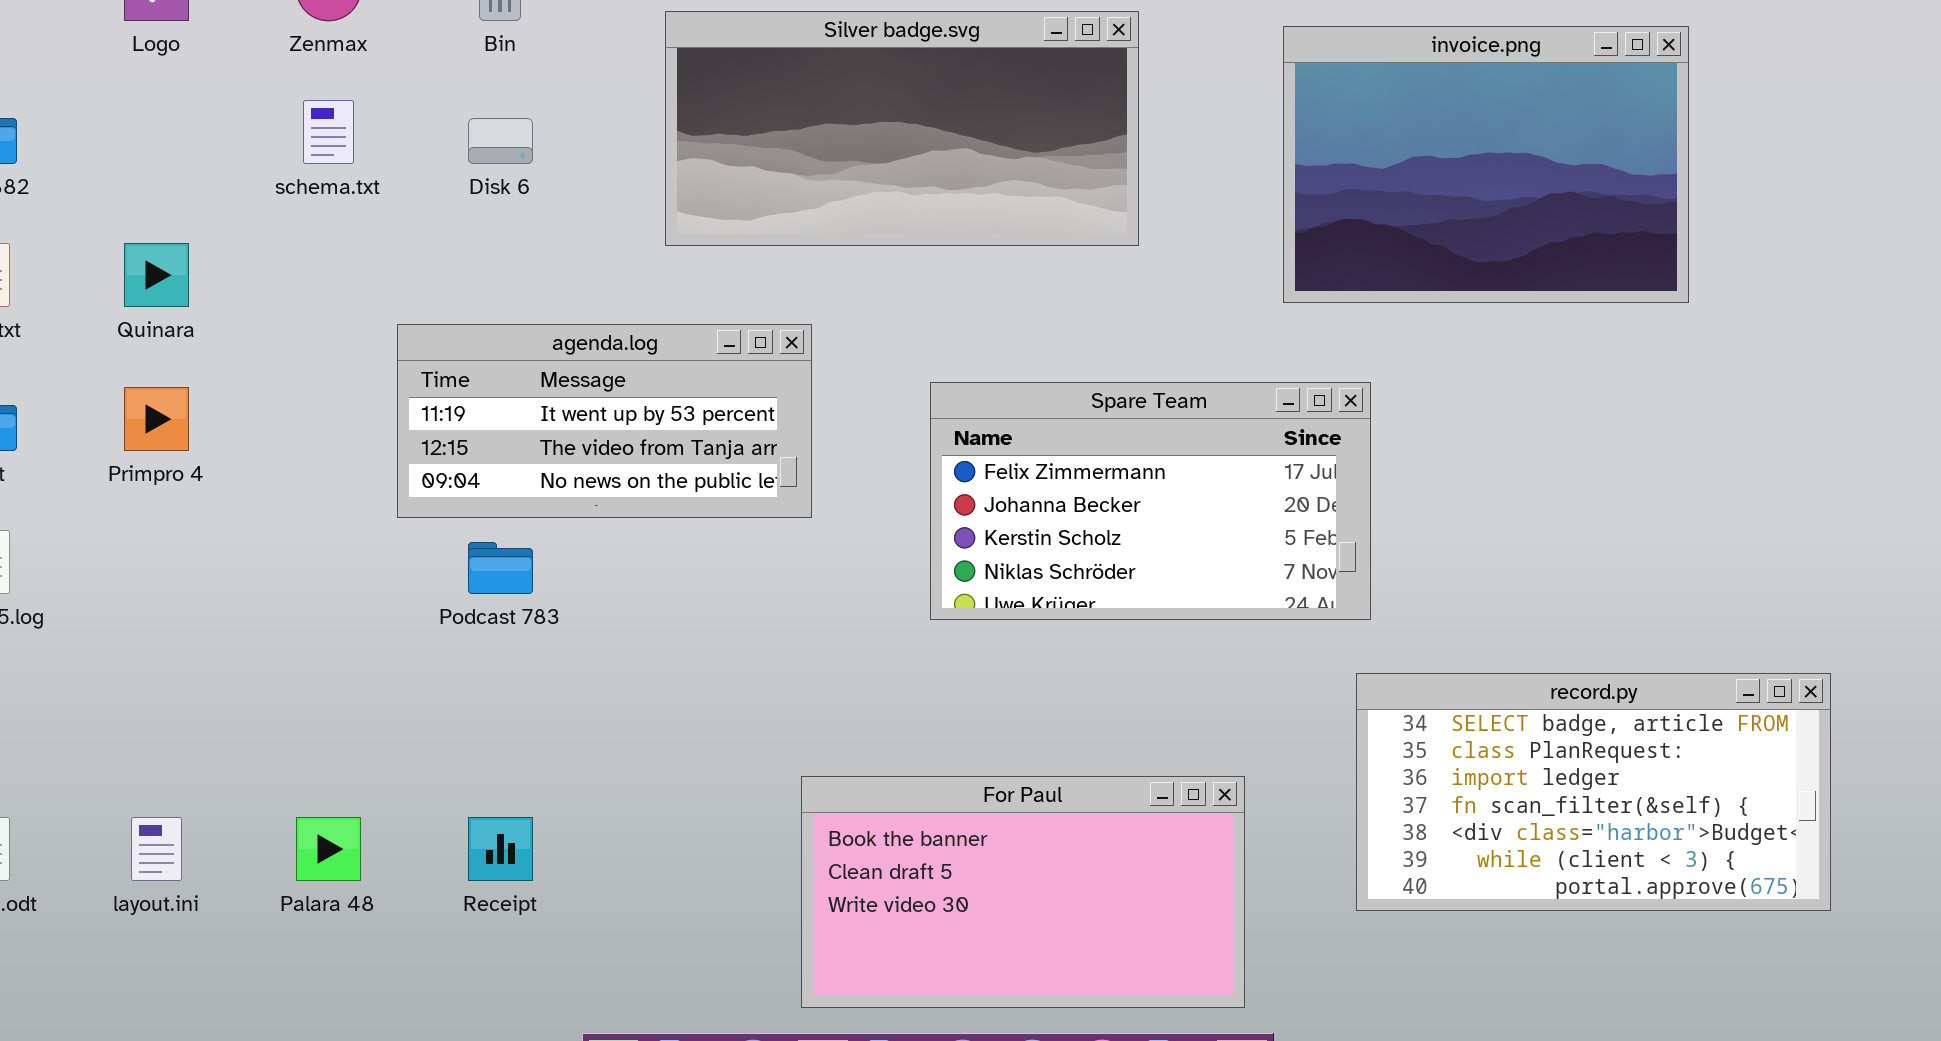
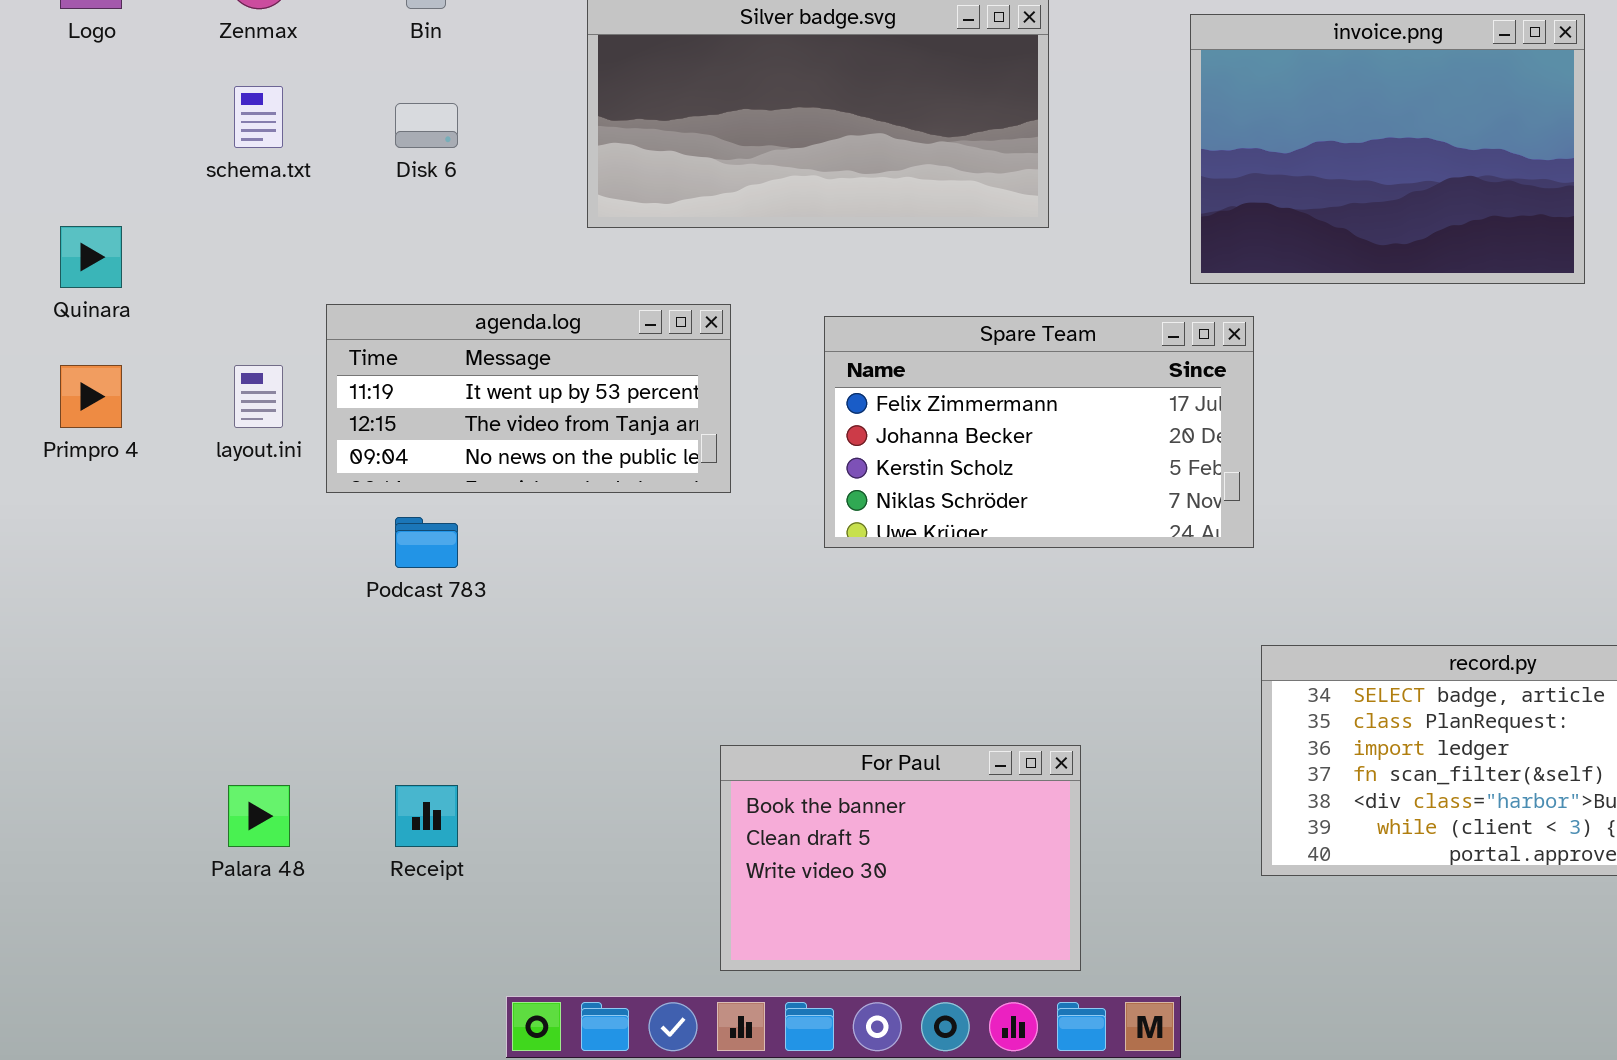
Spare Team: [930,382,1371,620] -> [824,316,1254,548], moved
For Paul: [801,776,1245,1008] -> [720,745,1081,971], resized
layout.ini: [131,817,182,881] -> [234,365,283,428], moved

